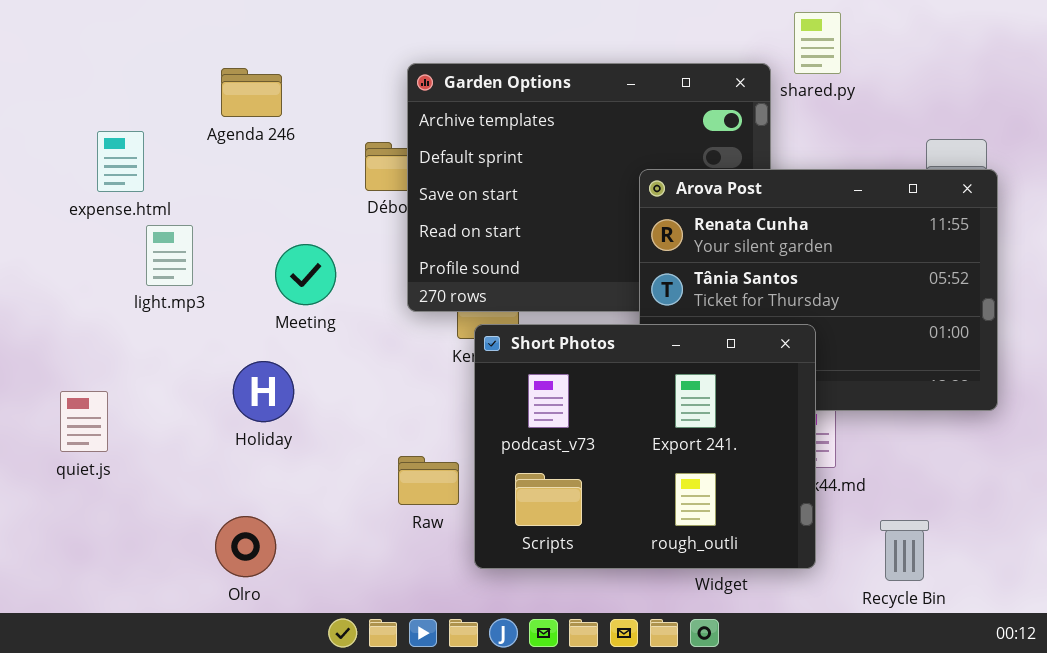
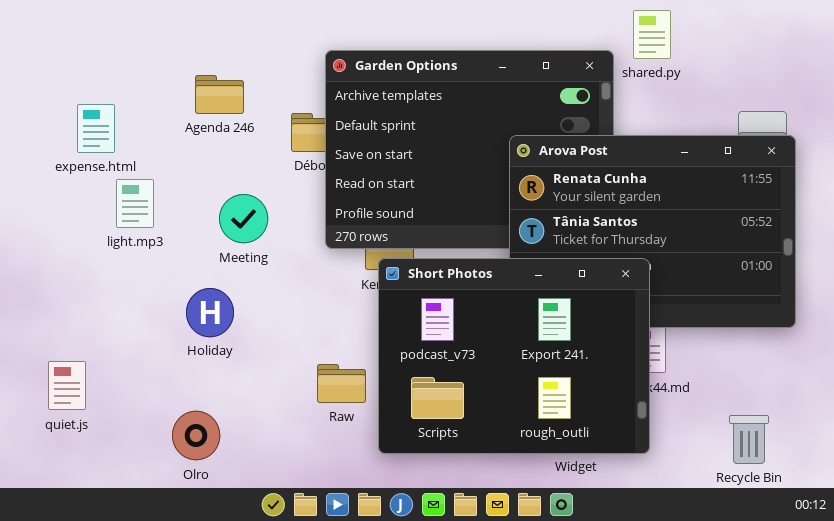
Agenda 246: [221,68,282,117] -> [195,75,244,114], moved
quiet.js: [60,391,108,452] -> [48,361,86,410], moved
Recycle Bin: [880,520,929,581] -> [729,415,769,464], moved

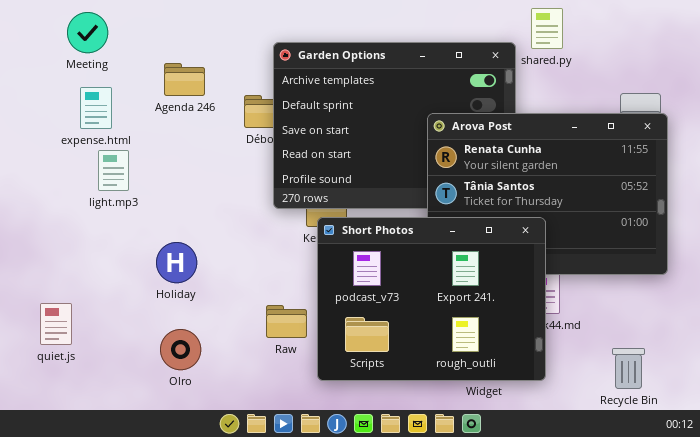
expense.html: [77,104,115,153] -> [80,87,112,129], moved
Meeting: [219,194,268,243] -> [67,12,108,53], moved
Olro: [172,411,220,460] -> [160,329,201,370], moved

